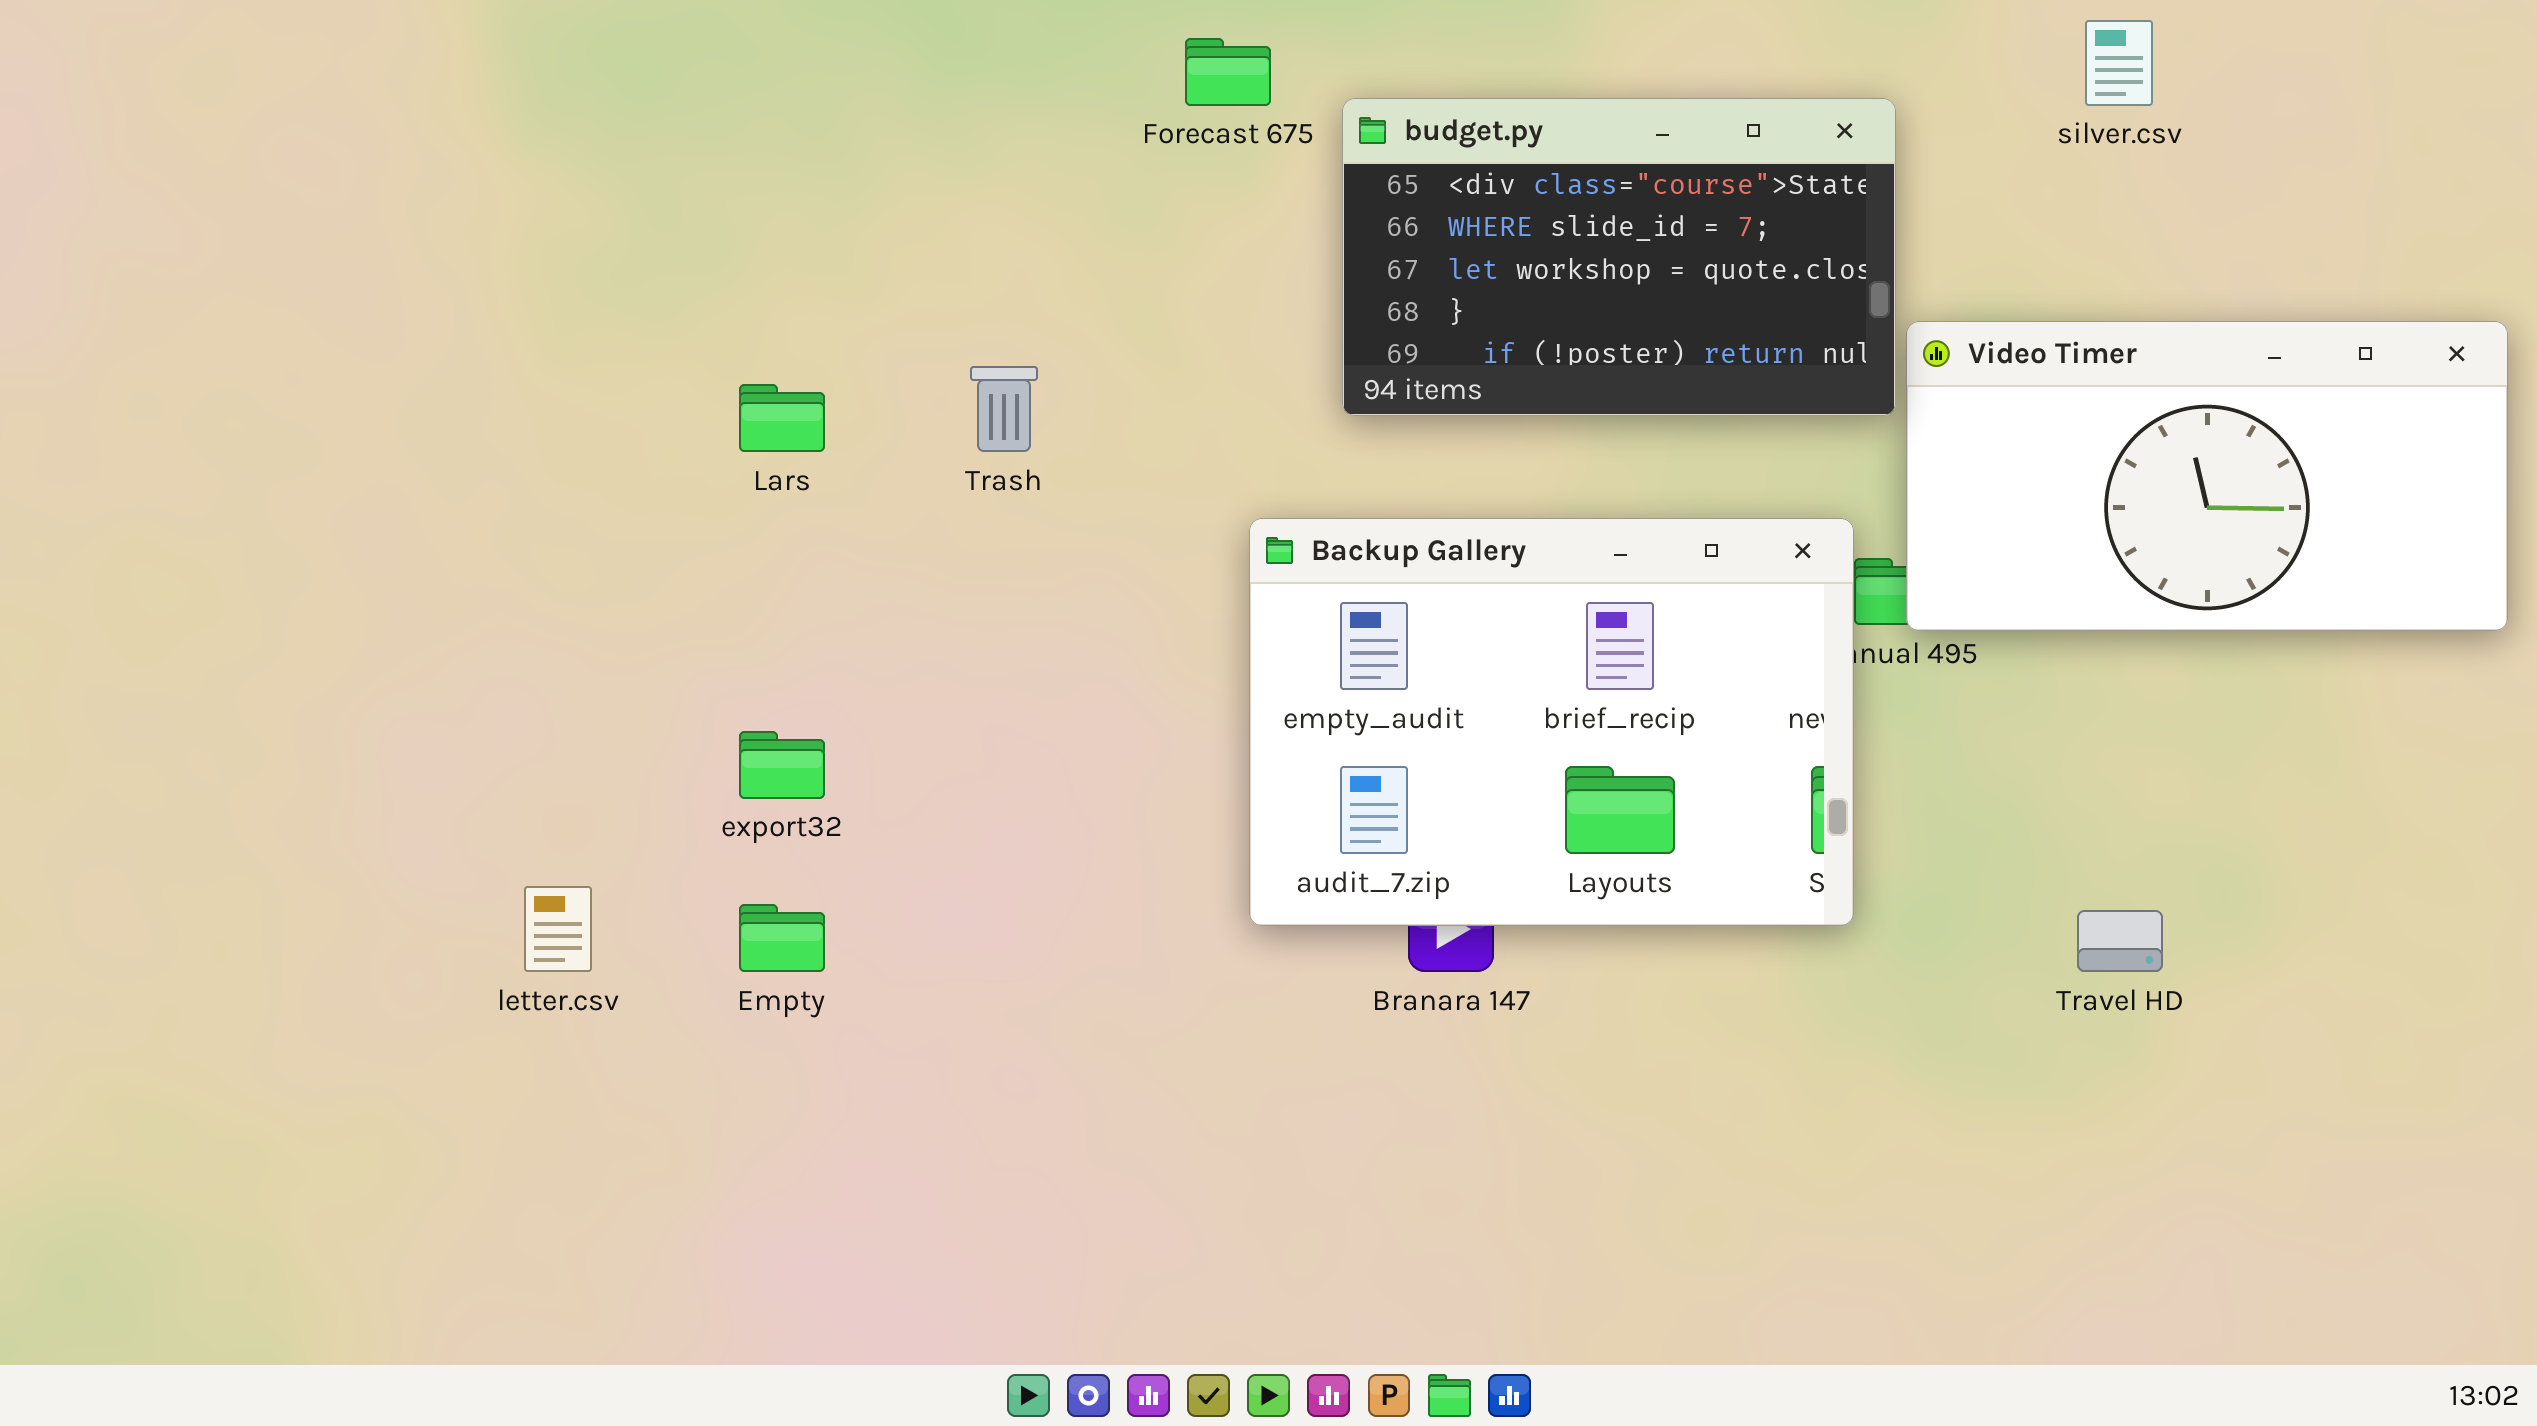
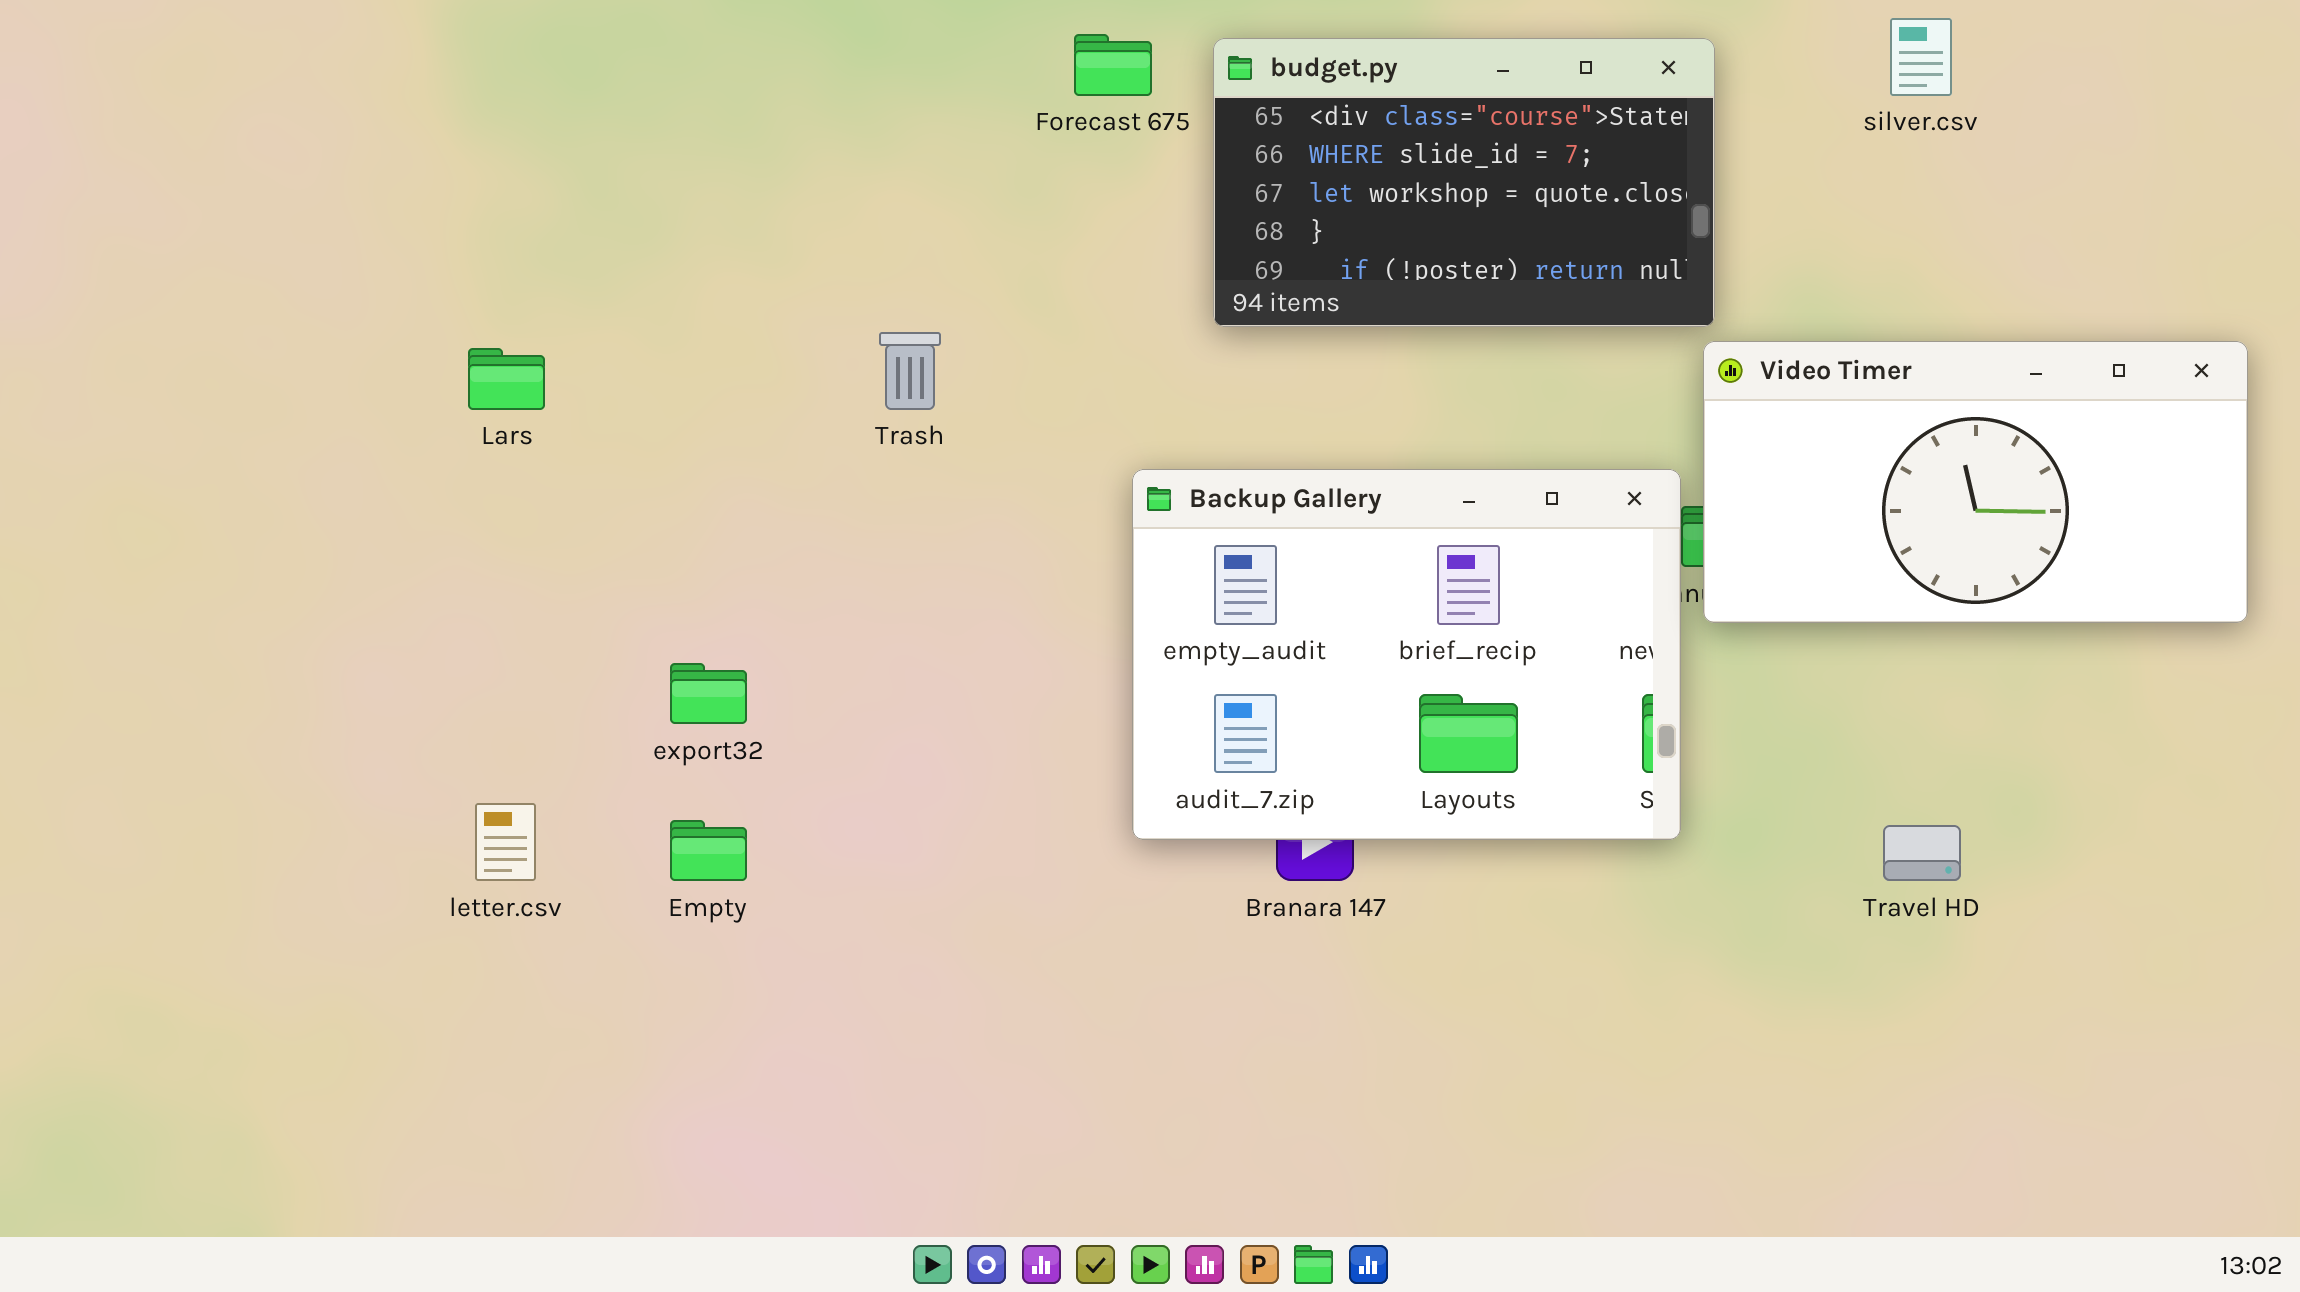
budget.py: [1342,98,1896,416] -> [1213,38,1715,327], moved
Video Timer: [1906,321,2508,631] -> [1703,341,2248,623], moved
Lars: [739,384,825,452] -> [468,348,545,410], moved

